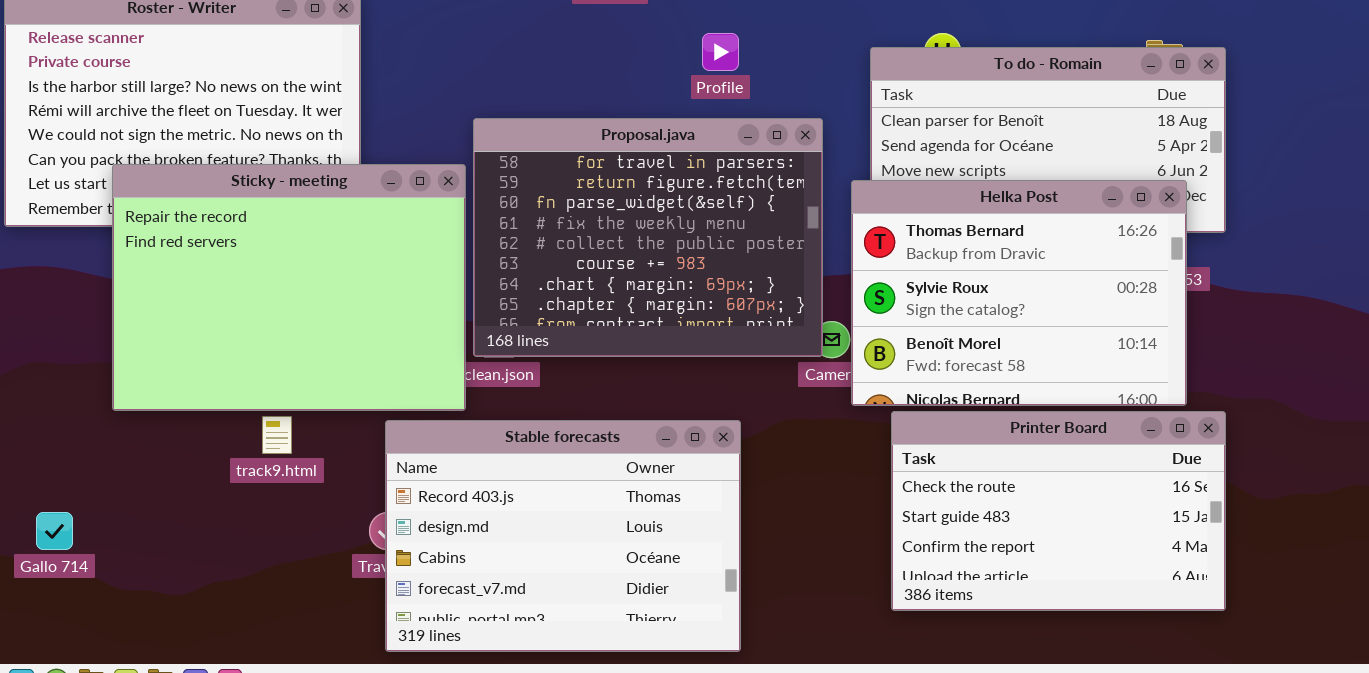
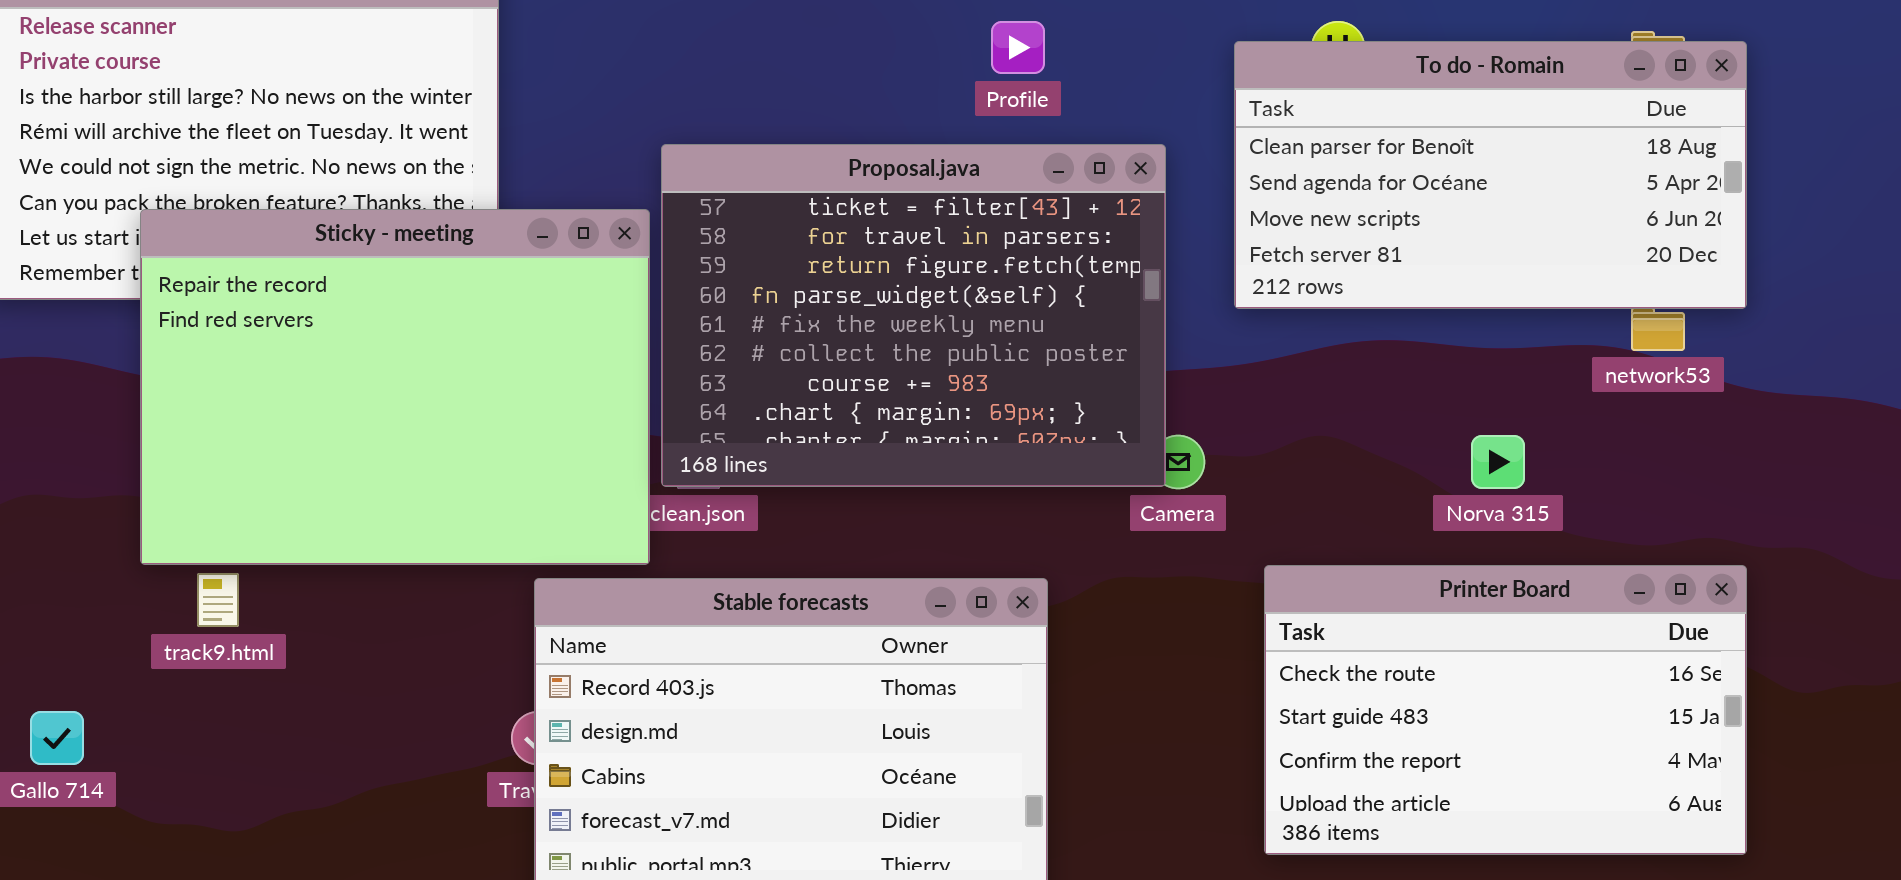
Proposal.java: [473,118,823,357] -> [661,144,1166,487], scrolled up 1 row
Helka Post: [851,180,1187,406] -> none, closed
track9.html: [262,416,292,454] -> [197,573,239,627], moved

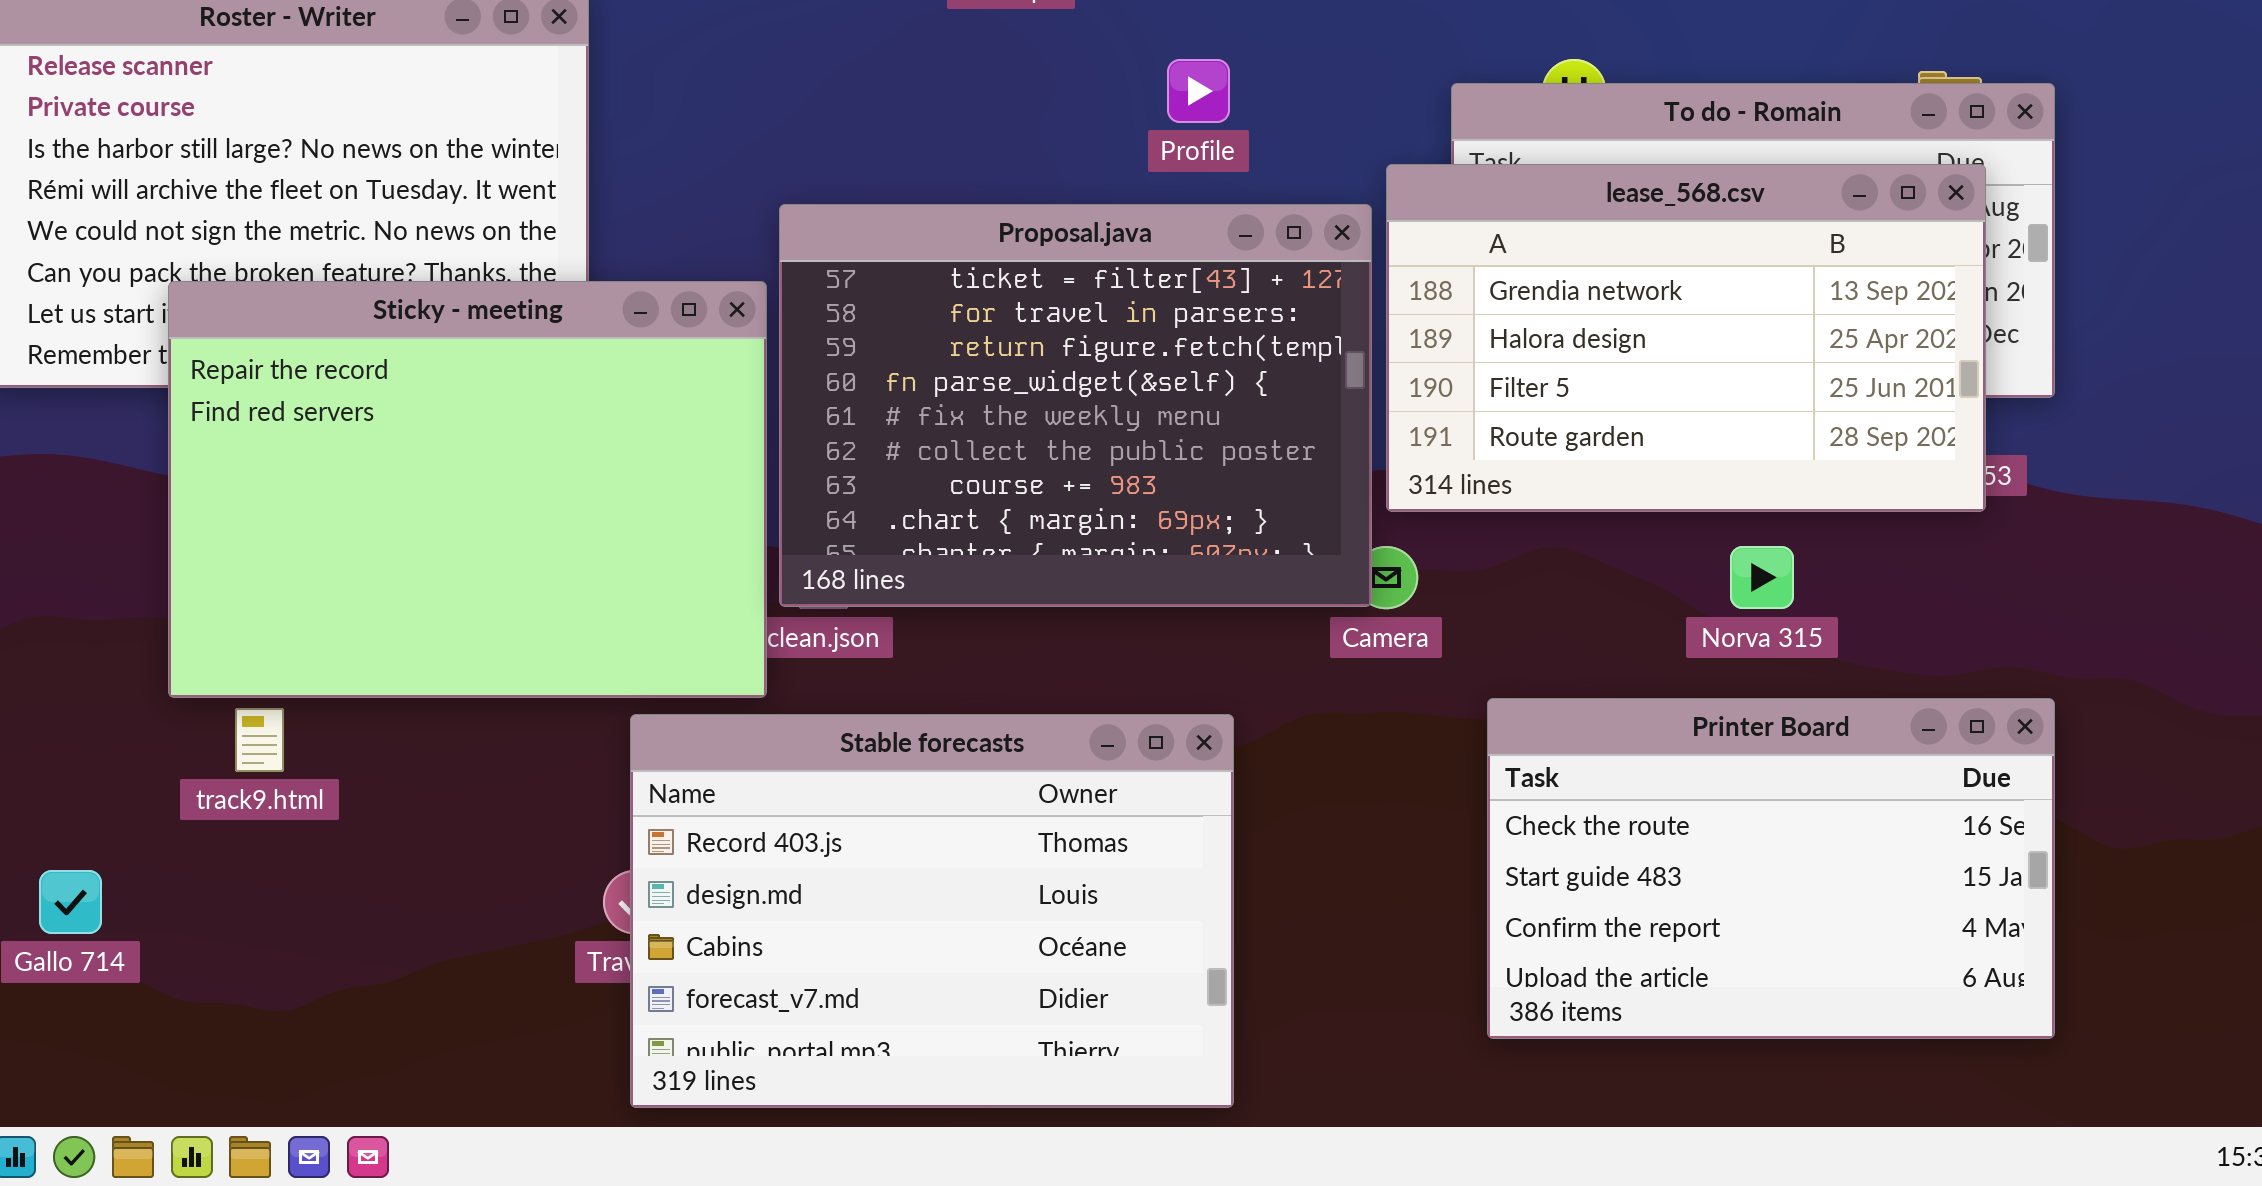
lease_568.csv: none -> [1386,164,1986,512], opened

